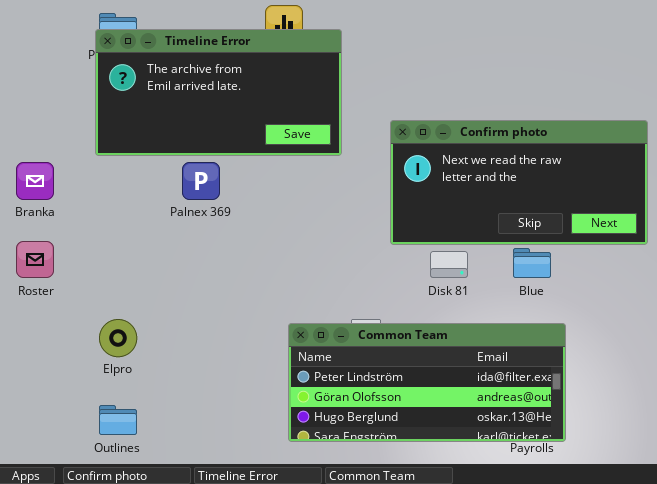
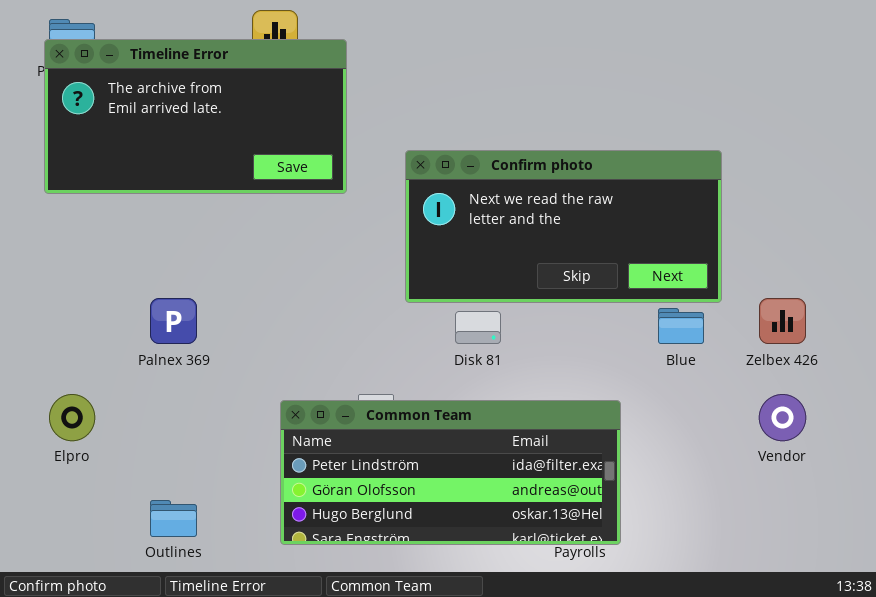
Palnex 369: [182,162,220,200] -> [150,298,197,344], moved
Blue: [513,248,551,278] -> [658,308,704,344], moved
Outlines: [99,405,137,435] -> [150,500,197,537], moved

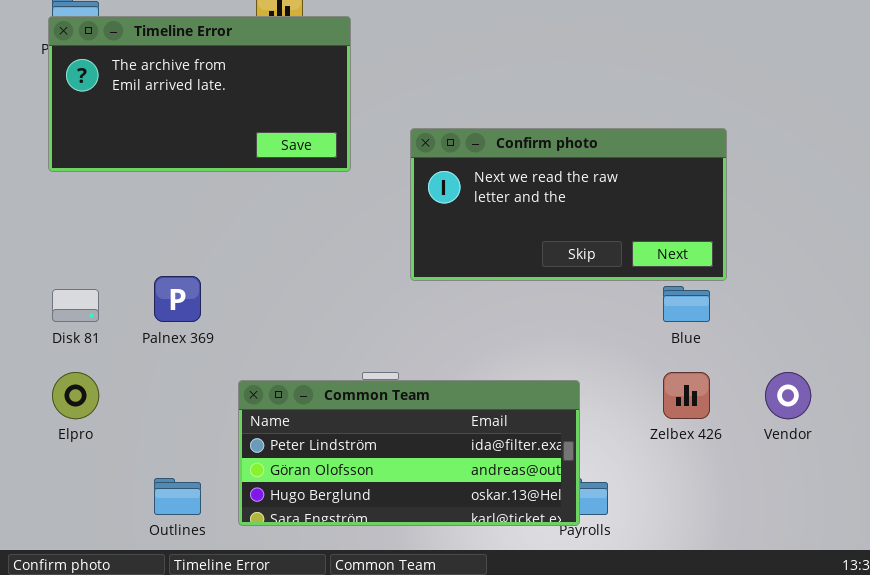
Zelbex 426: [759,298,806,344] -> [663,372,710,419], moved
Disk 81: [455,311,501,344] -> [52,289,99,322], moved
Common Team: [280,400,621,545] -> [238,380,580,526], moved

